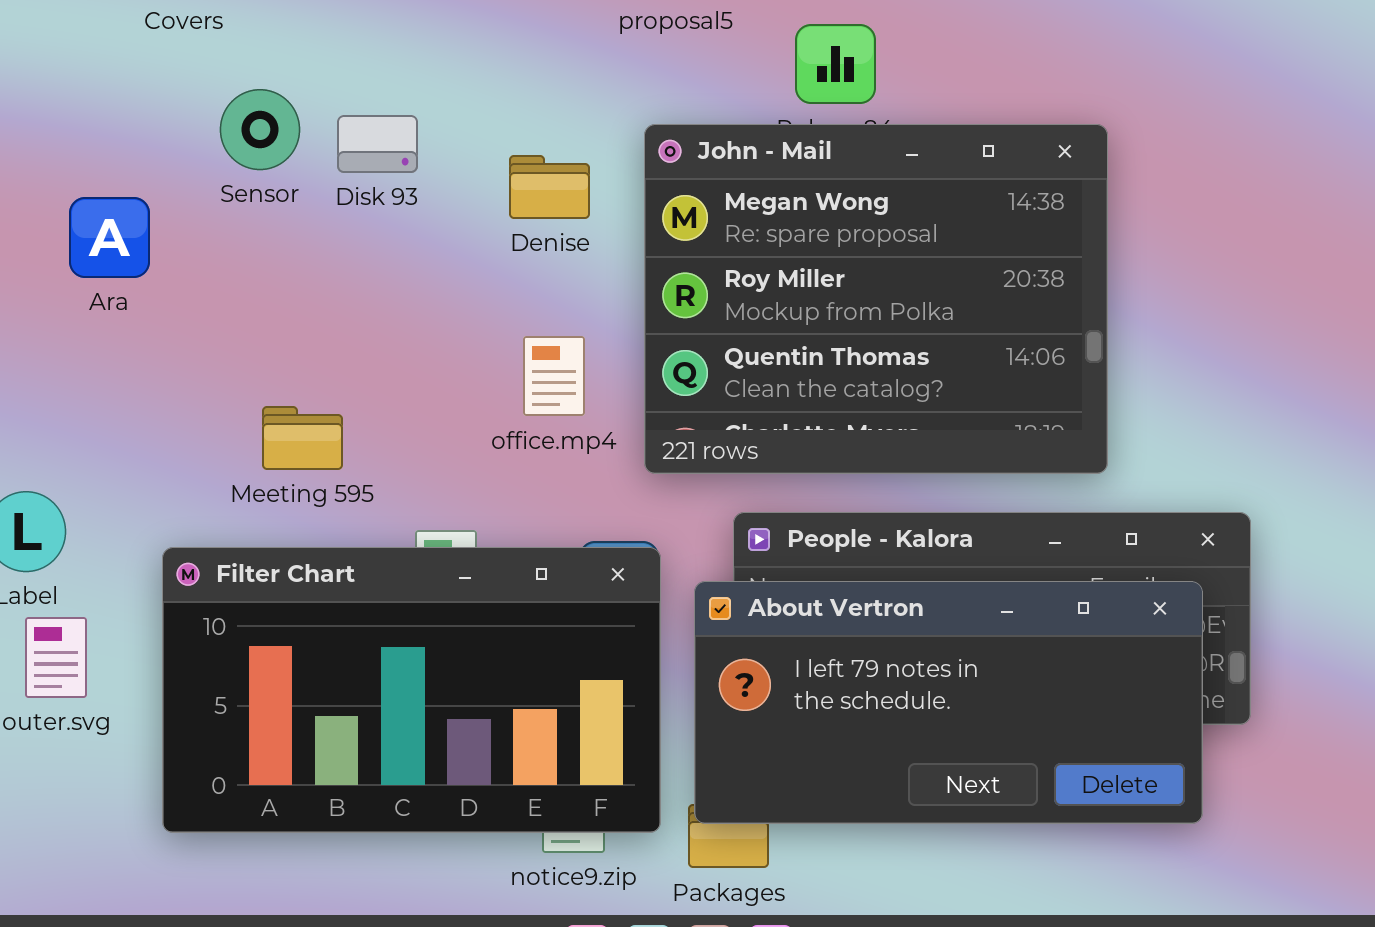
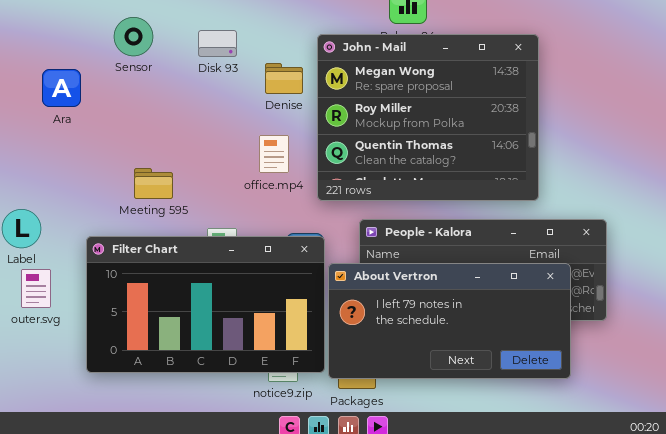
Disk 93: [337,115,418,173] -> [198,30,237,57], moved
Denise: [509,155,590,219] -> [265,63,303,94], moved
About Vertron: [694,581,1203,824] -> [328,263,571,379], moved

